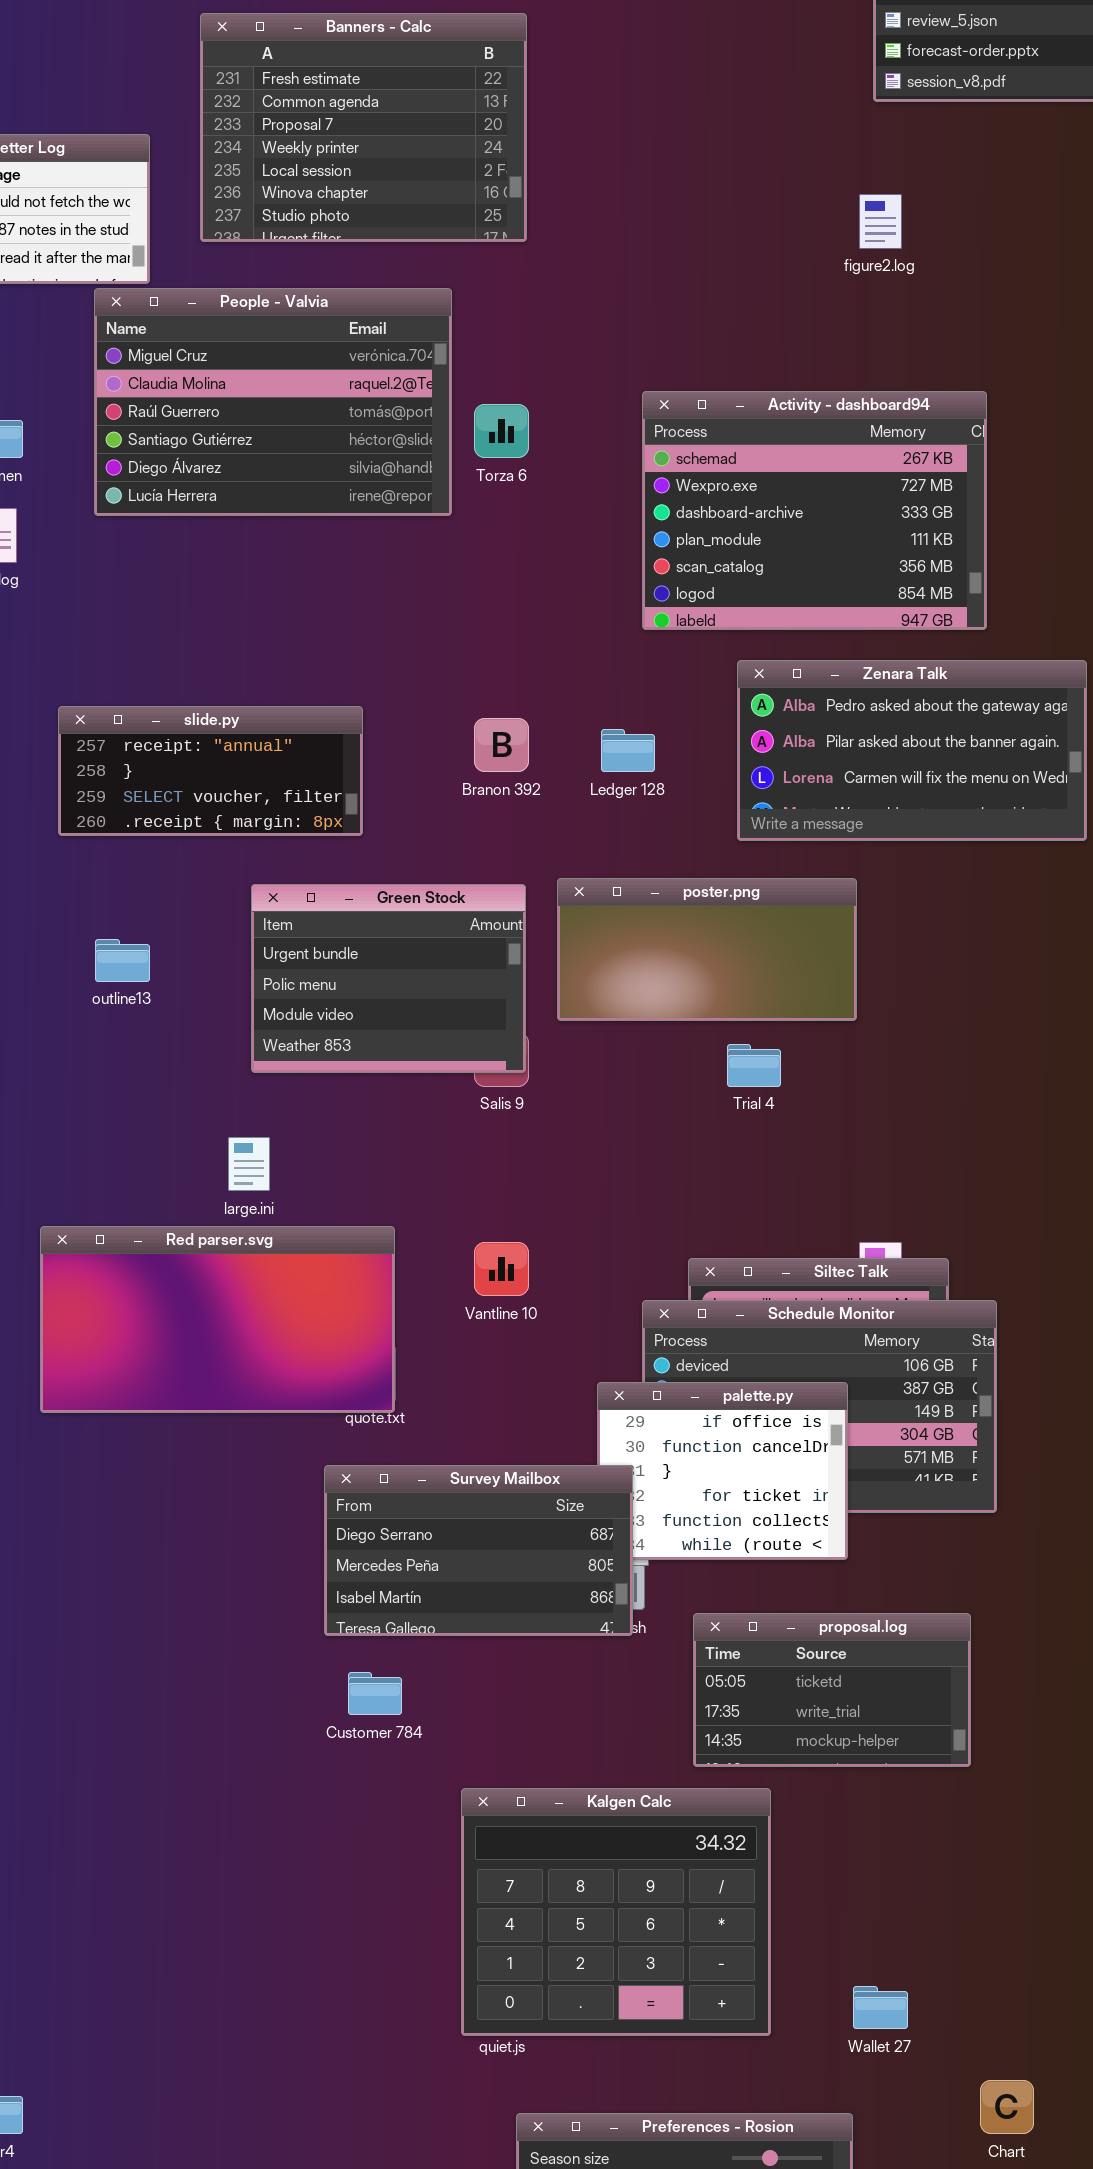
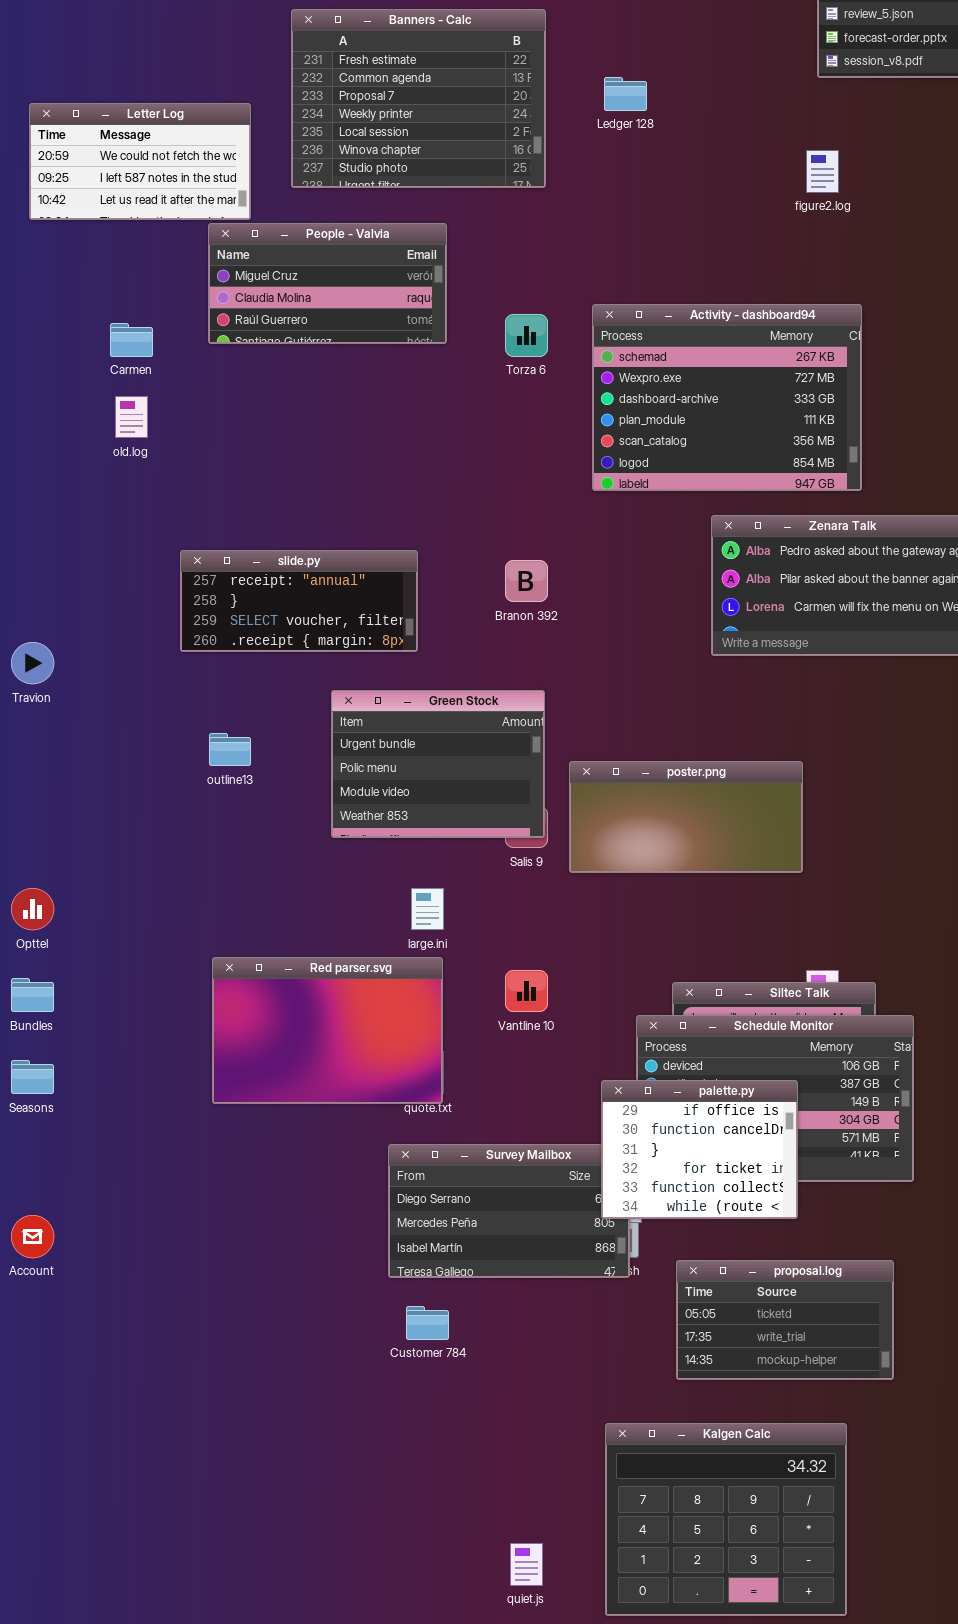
People - Valvia: [94,288,452,516] -> [208,223,447,344], resized
Activity - dashboard94: [642,391,987,630] -> [592,304,862,491], moved
Ledger 128: [601,729,655,772] -> [604,77,647,111], moved
poster.png: [557,878,857,1021] -> [569,761,803,873], moved
large.ini: [228,1137,270,1191] -> [411,888,444,930], moved
Red parser.svg: [40,1226,395,1413] -> [212,957,443,1104], resized
palette.py: [597,1382,848,1560] -> [601,1080,798,1219], raised
Kalgen Calc: [461,1788,771,2036] -> [605,1423,847,1616], moved

